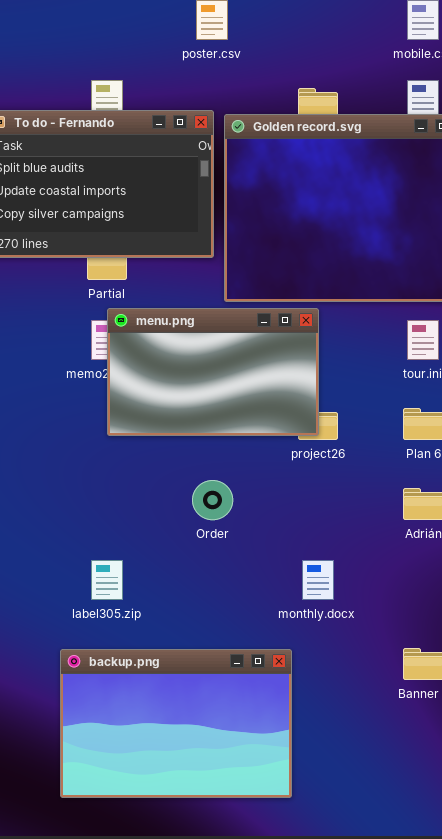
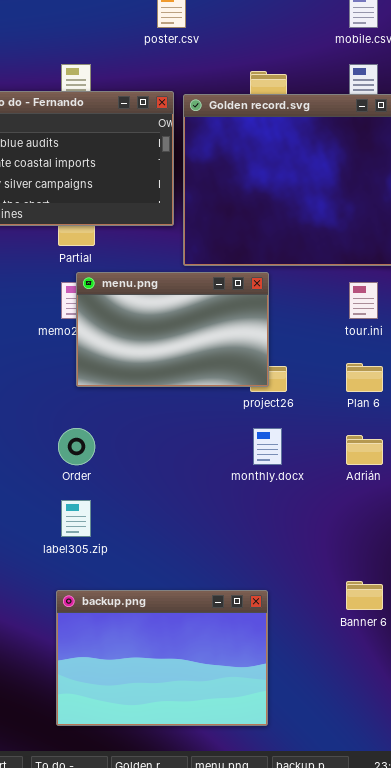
Order: [192,480,233,520] -> [58,428,95,465], moved
monthly.docx: [302,560,334,600] -> [253,428,282,465], moved
backup.png: [60,649,292,798] -> [56,590,268,726], moved

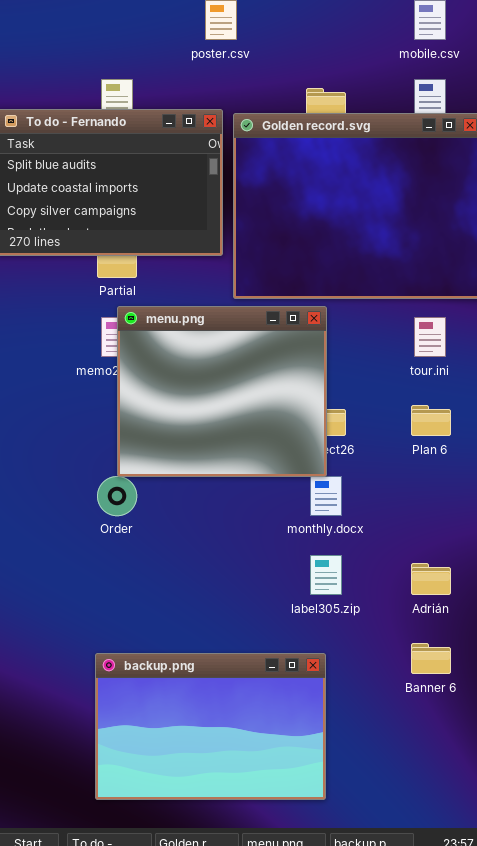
menu.png: [76,272,269,387] -> [117,306,327,477], resized
Adrián: [346,435,383,465] -> [411,563,451,595], moved
label305.zip: [61,500,91,537] -> [310,555,342,595], moved

